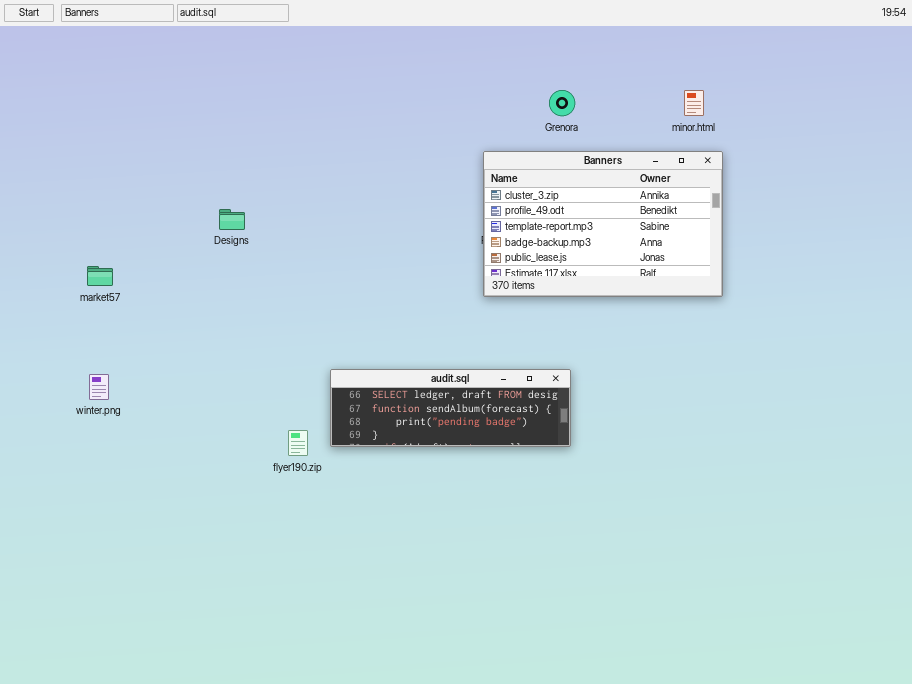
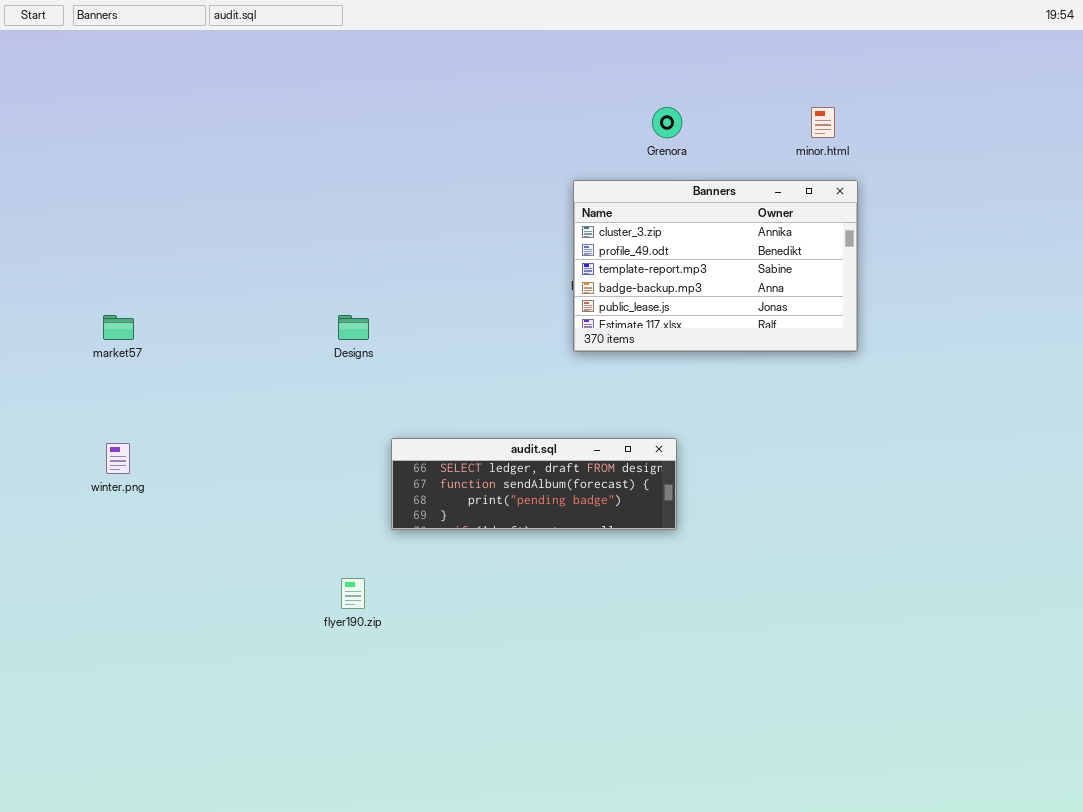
Designs: [219,209,245,230] -> [338,315,369,340], moved
flyer190.zip: [288,430,308,456] -> [341,578,365,609], moved

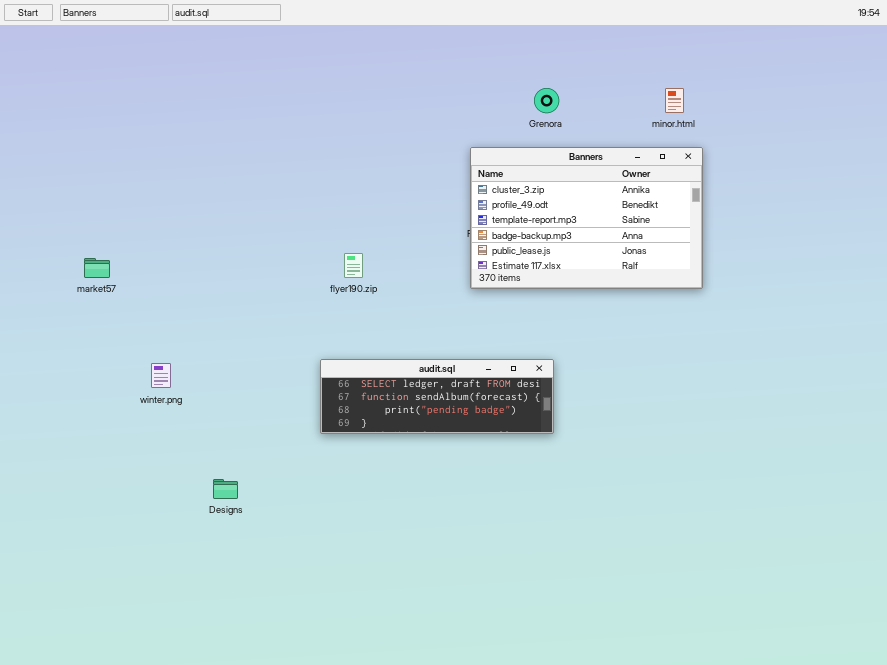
Designs: [338,315,369,340] -> [213,479,238,499], moved
winter.png: [106,443,130,474] -> [151,363,171,388], moved
flyer190.zip: [341,578,365,609] -> [344,253,363,278], moved

